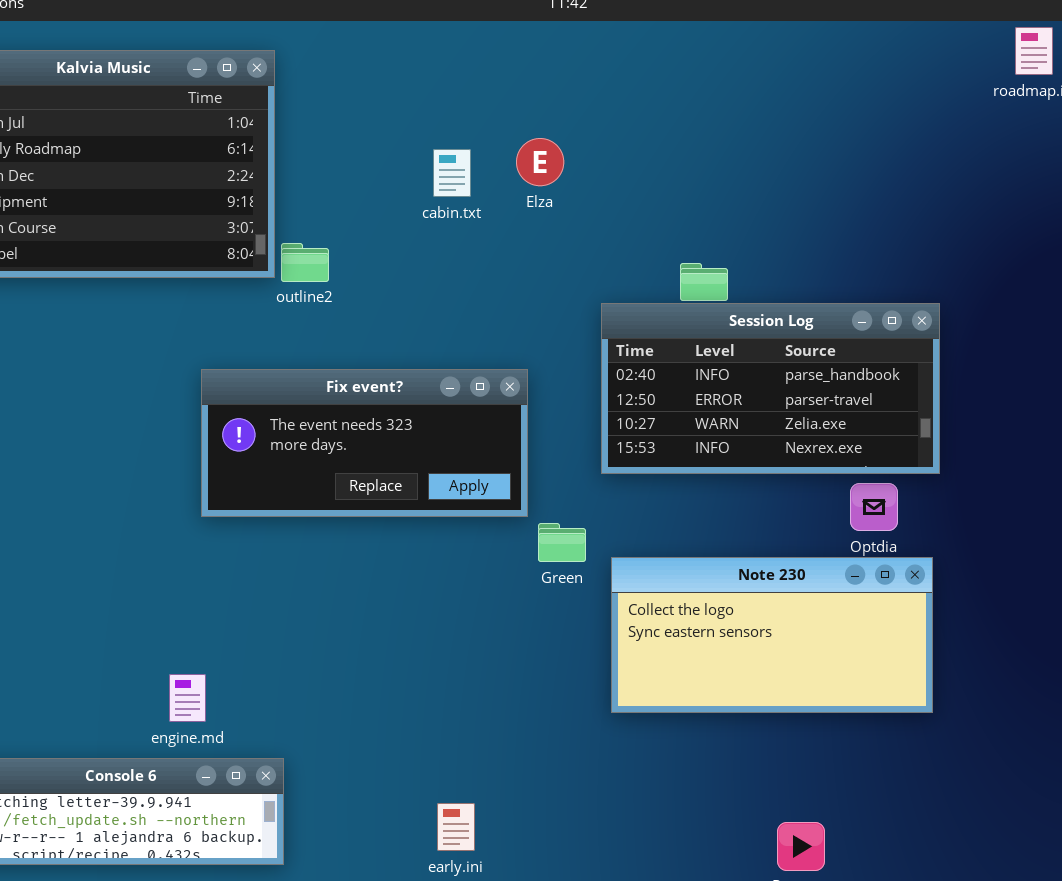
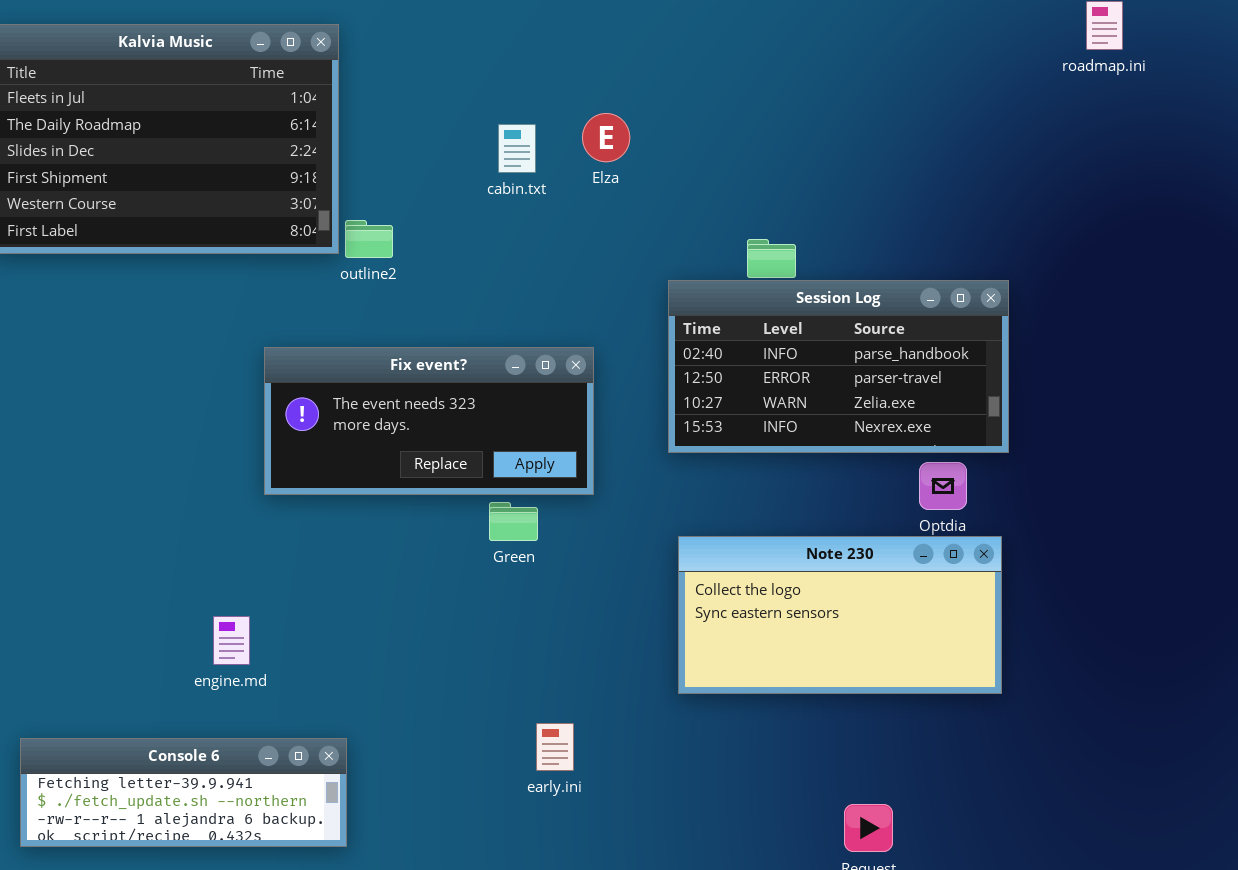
Green: [538,523,586,562] -> [489,502,538,541], moved
engine.md: [169,674,206,722] -> [213,616,250,665], moved
early.ini: [437,803,475,851] -> [536,723,574,771], moved

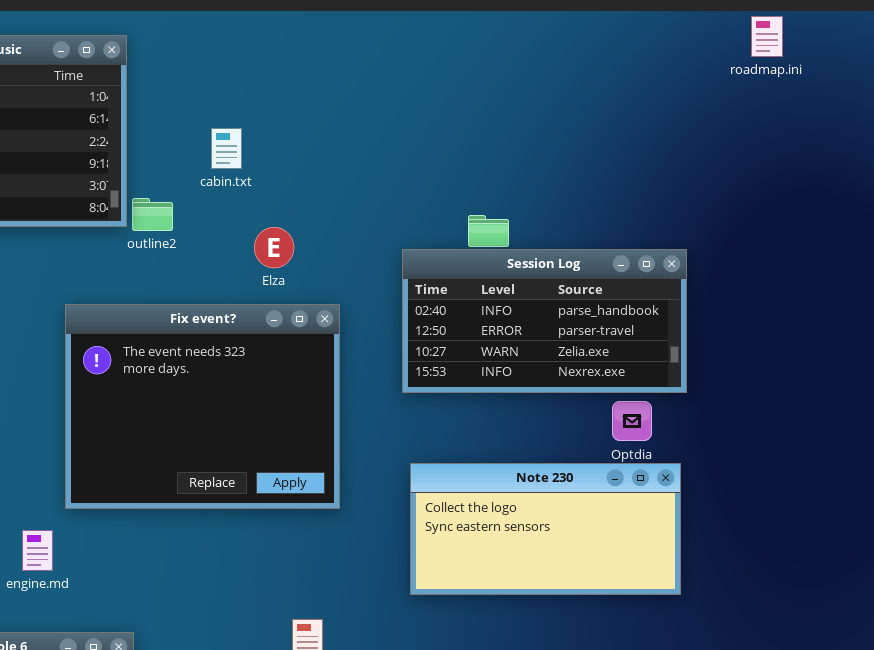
Elza: [582,113,630,162] -> [254,227,294,268], moved
cabin.txt: [498,124,536,173] -> [211,128,242,169], moved
Fix event?: [264,347,594,495] -> [65,304,340,509], resized

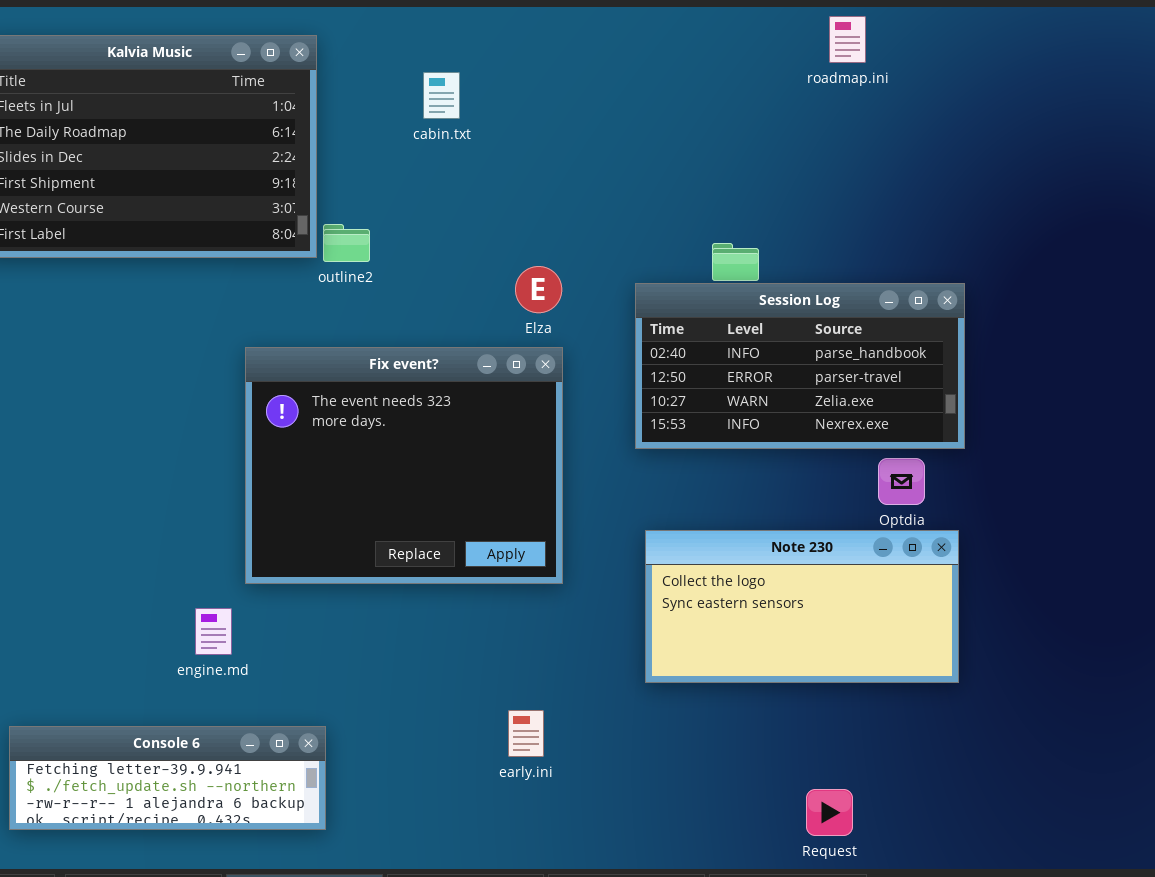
roadmap.ini: [751,16,783,57] -> [829,16,866,63], moved
cabin.txt: [211,128,242,169] -> [423,72,460,119], moved
Elza: [254,227,294,268] -> [515,266,562,313], moved

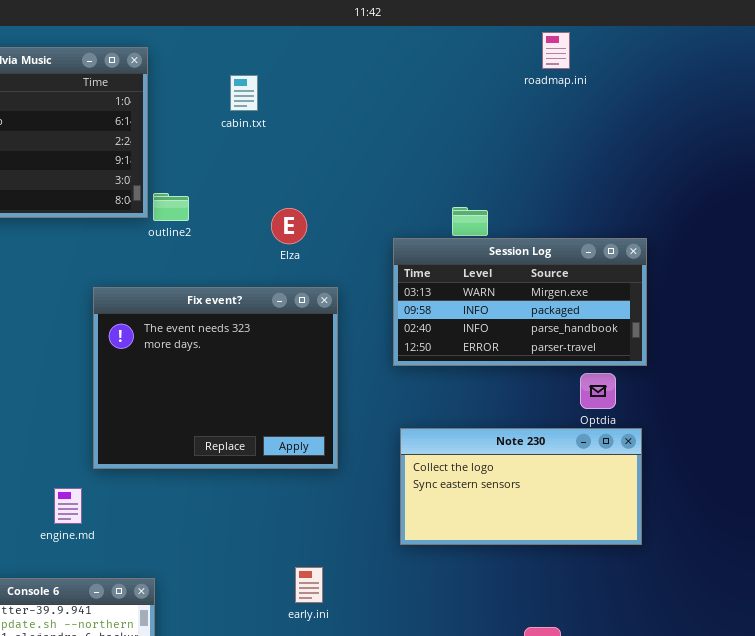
Elza: [515,266,562,313] -> [271,208,307,244], moved
Session Log: [635,283,965,449] -> [393,238,647,366], scrolled up 2 rows

